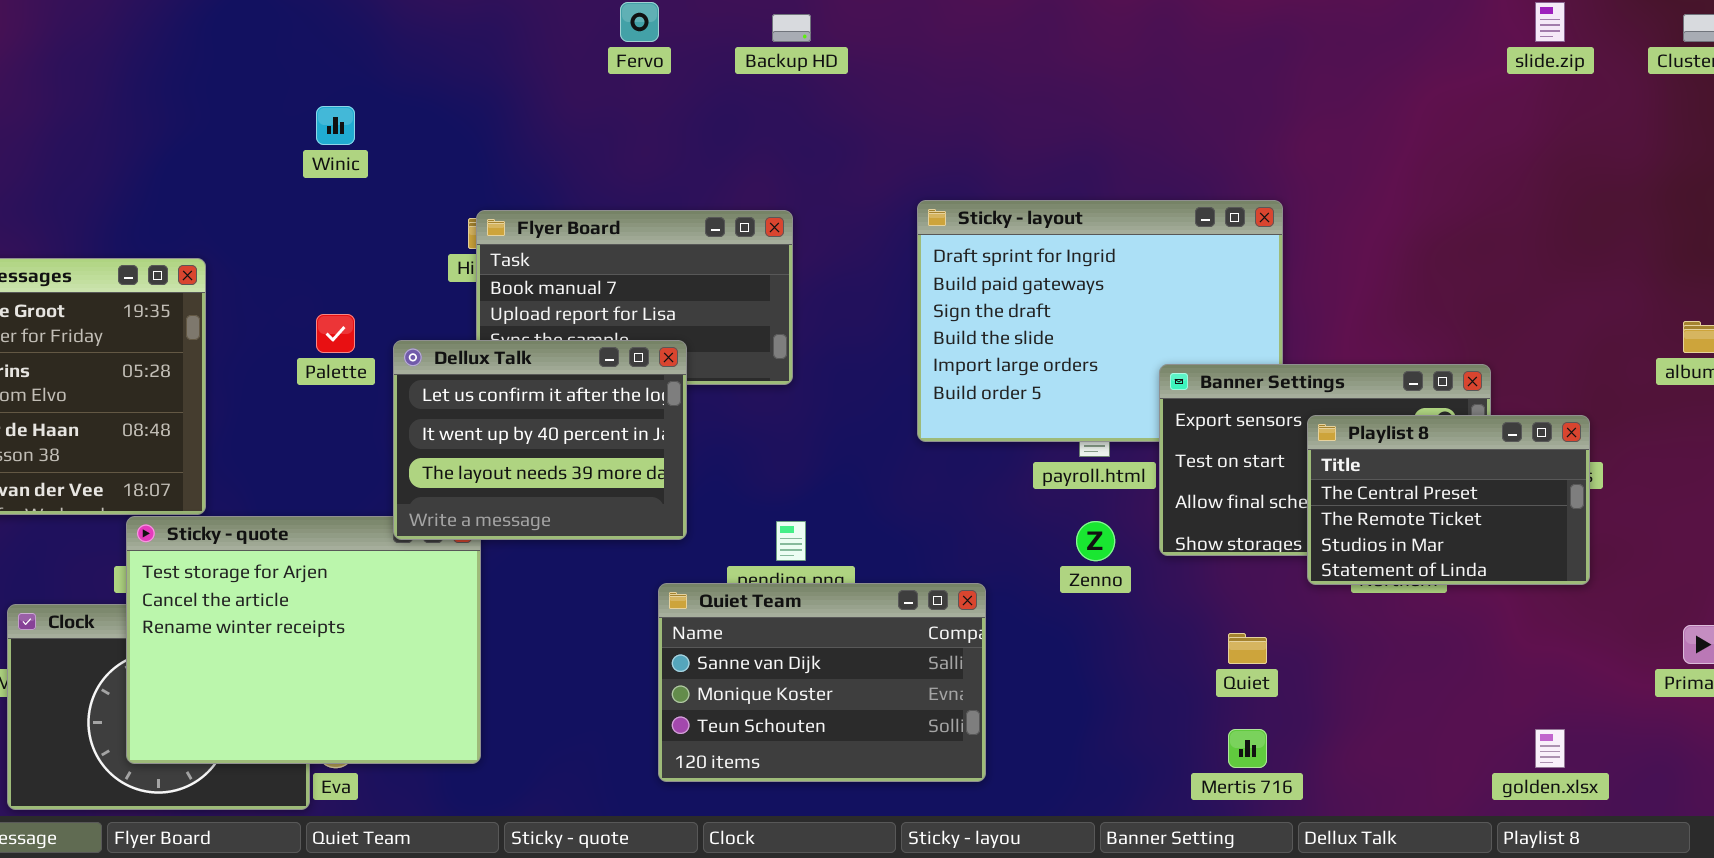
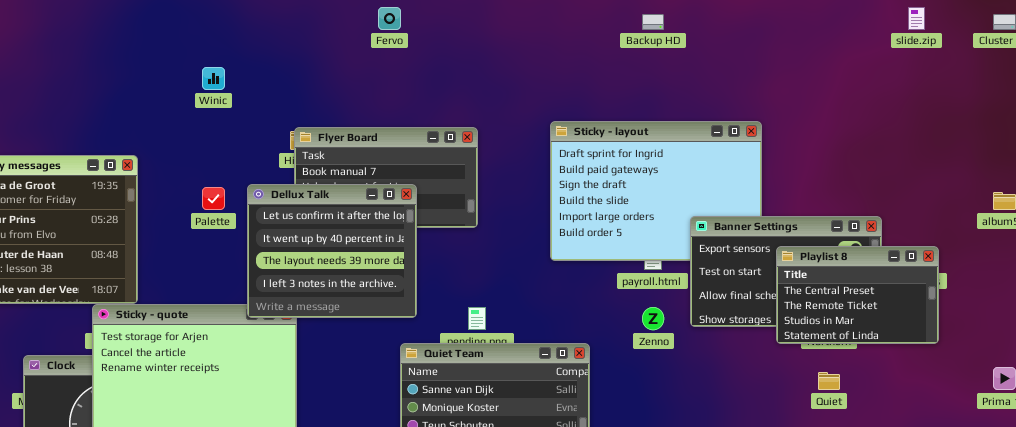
Backup HD: [772,14,811,42] -> [642,14,664,30], moved
Dellux Talk: [393,340,687,540] -> [247,184,417,318], resized
Quiet: [1228,633,1267,664] -> [818,372,840,390], moved

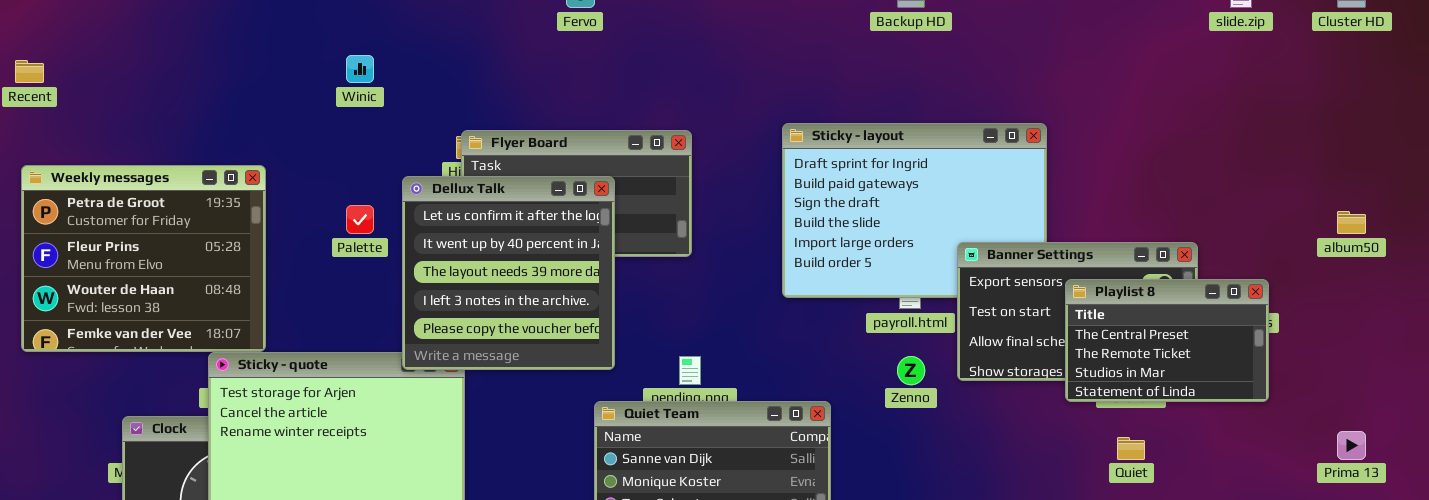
Dellux Talk: [247,184,417,318] -> [402,176,615,370], resized

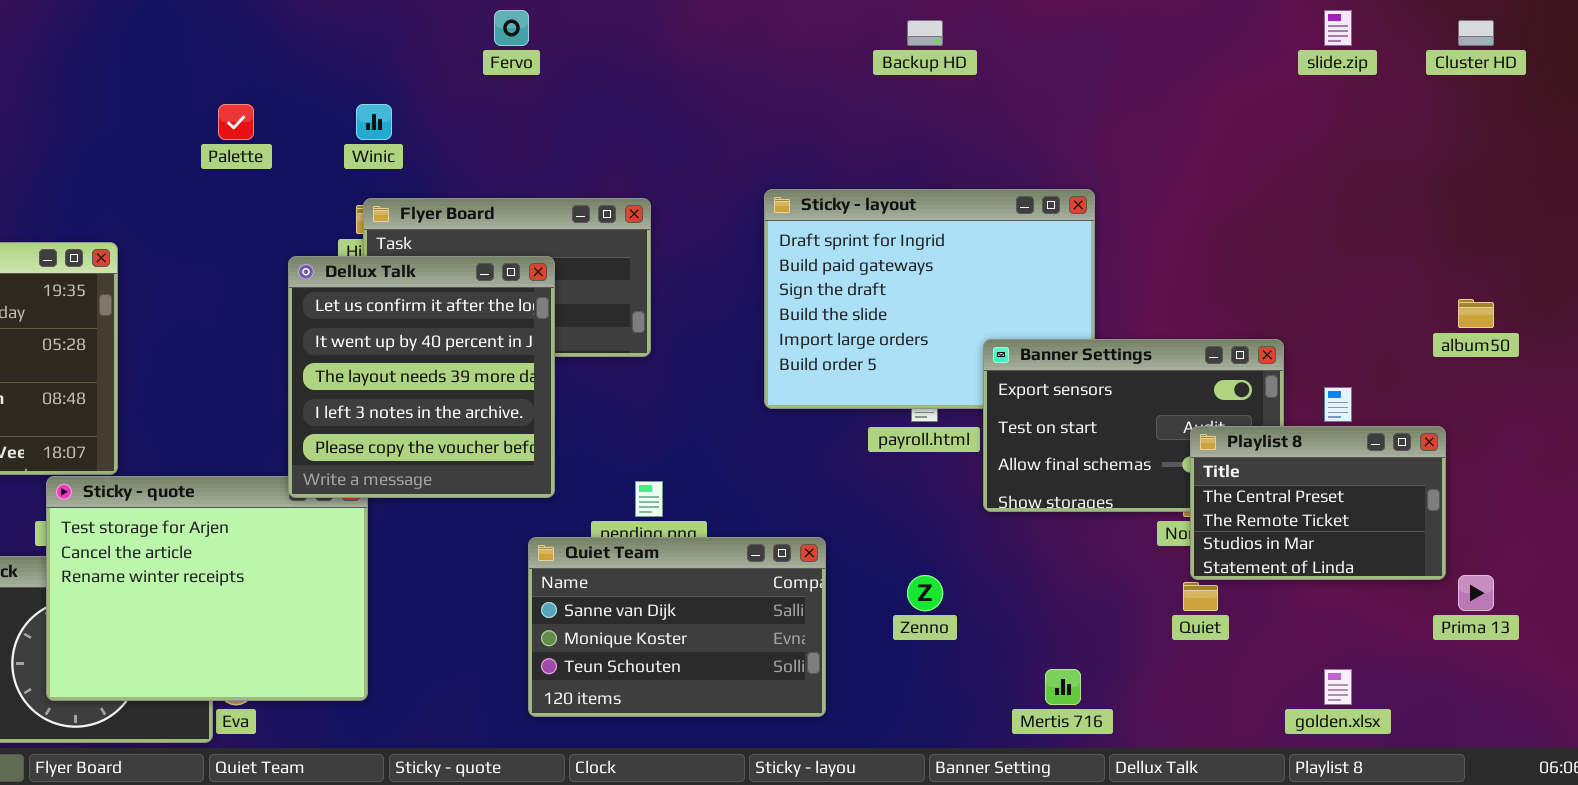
Winic: [346,55,374,83] -> [356,104,392,140], moved
Palette: [346,205,374,234] -> [218,104,254,140], moved
Playlist 8: [1065,279,1269,402] -> [1190,426,1446,580], moved
Zenno: [897,356,925,385] -> [907,575,943,611], moved

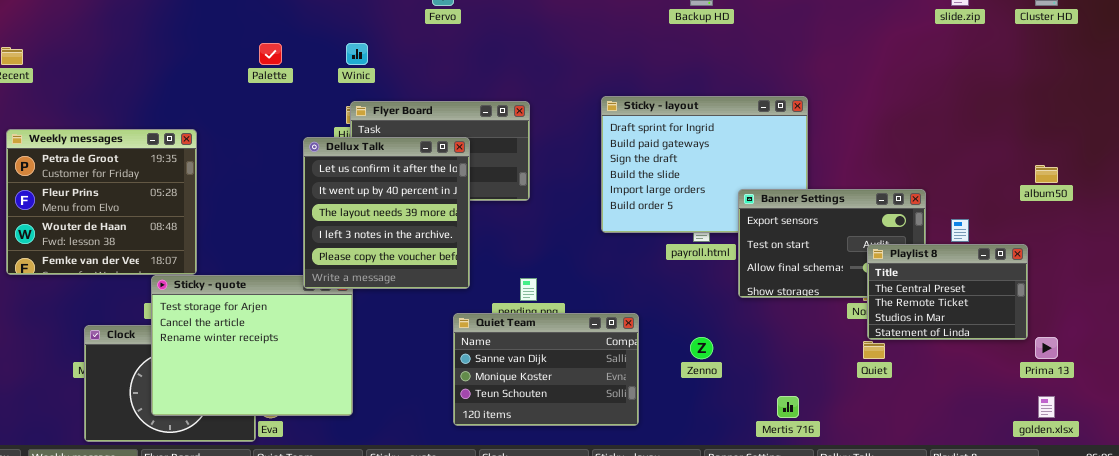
golden.xlsx: [1324,669,1352,705] -> [1038,396,1055,418], moved

